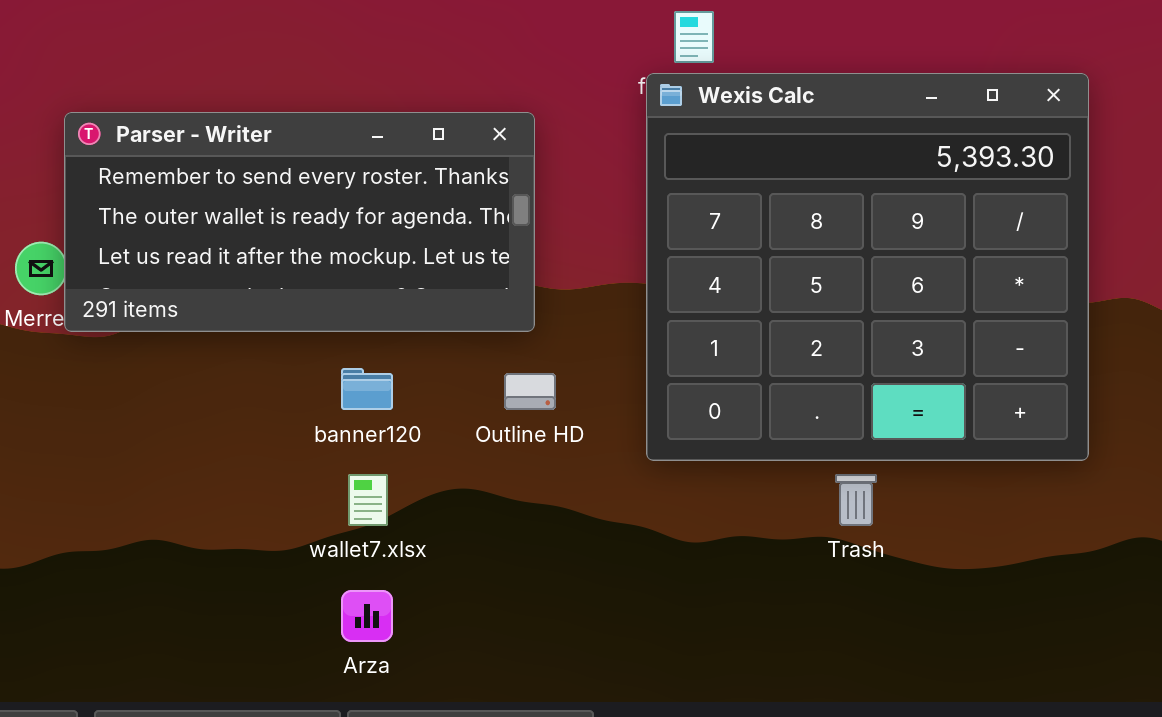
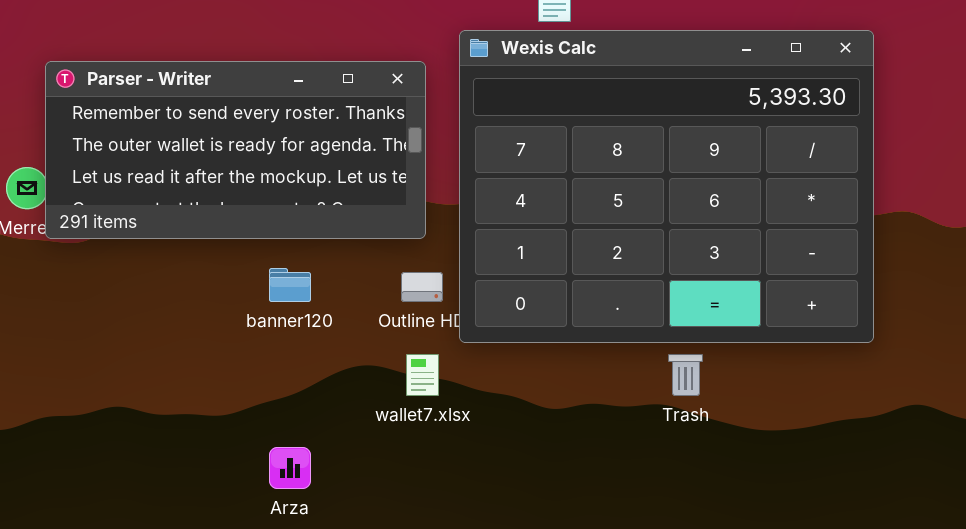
Wexis Calc: [646,73,1089,461] -> [459,30,874,343], resized
wallet7.xlsx: [348,474,388,526] -> [406,354,439,396], moved

